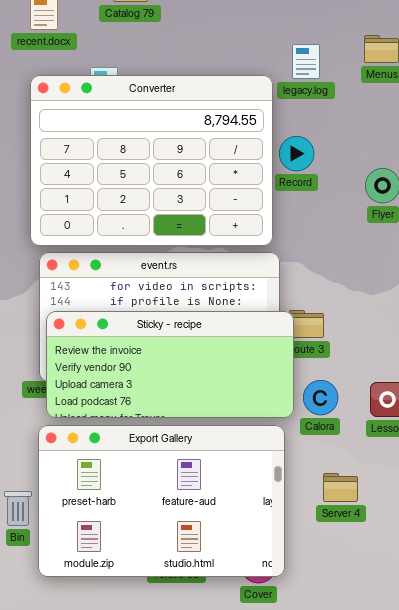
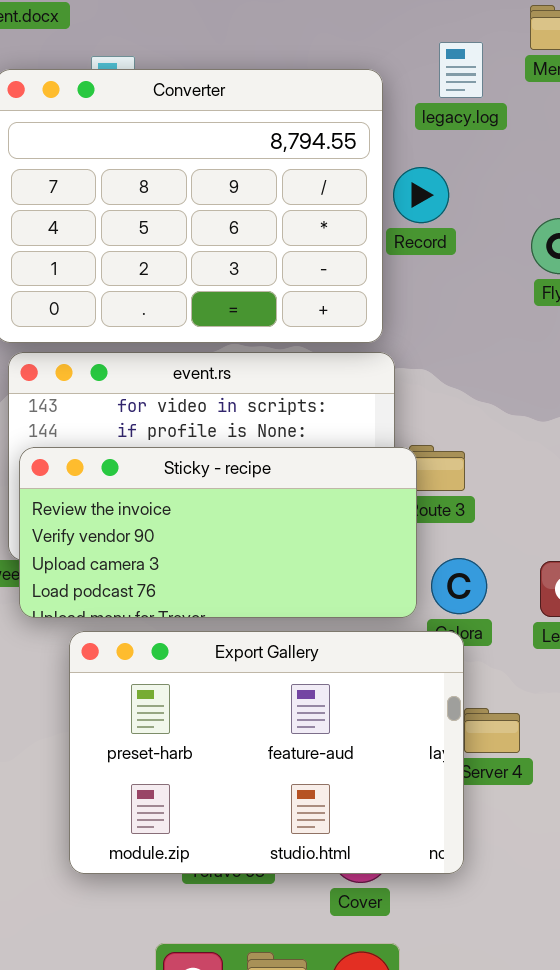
legacy.log: [292,44,320,79] -> [439,42,483,98], moved
Export Gallery: [38,425,285,577] -> [69,631,464,874], moved

